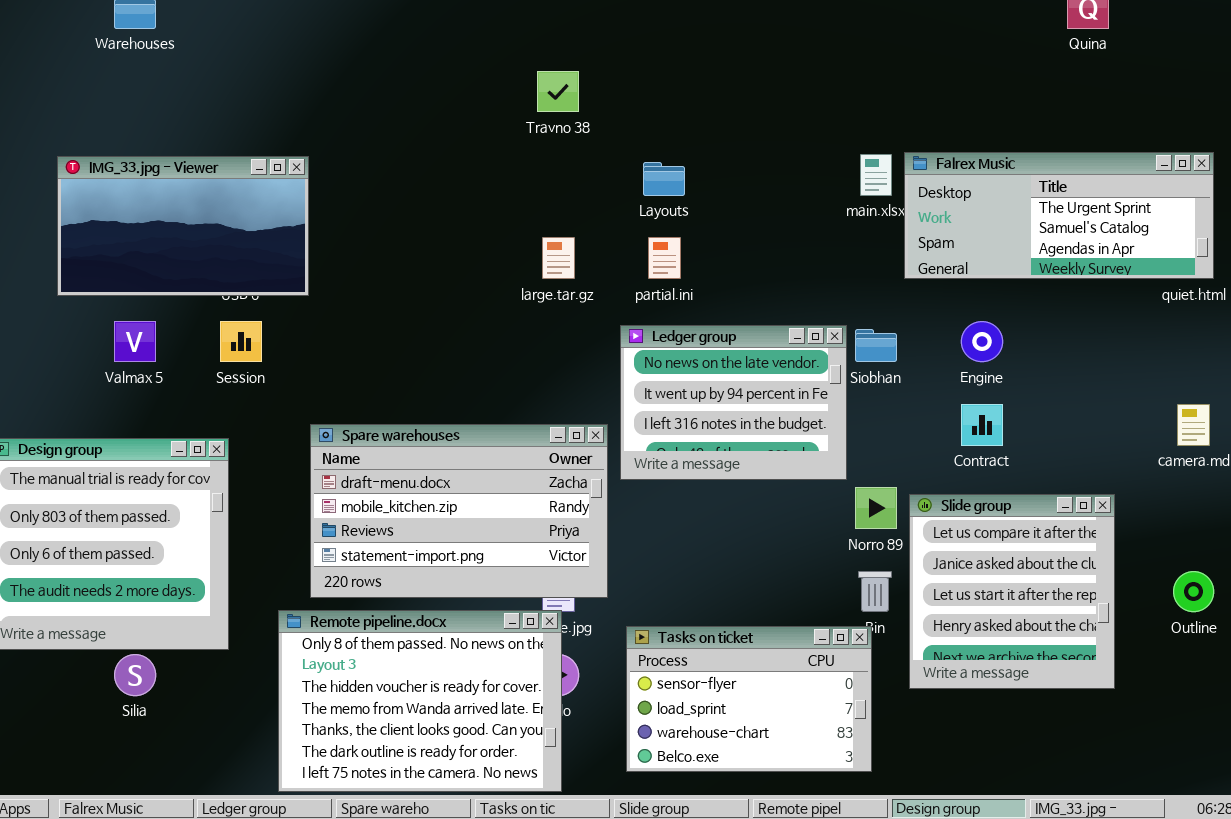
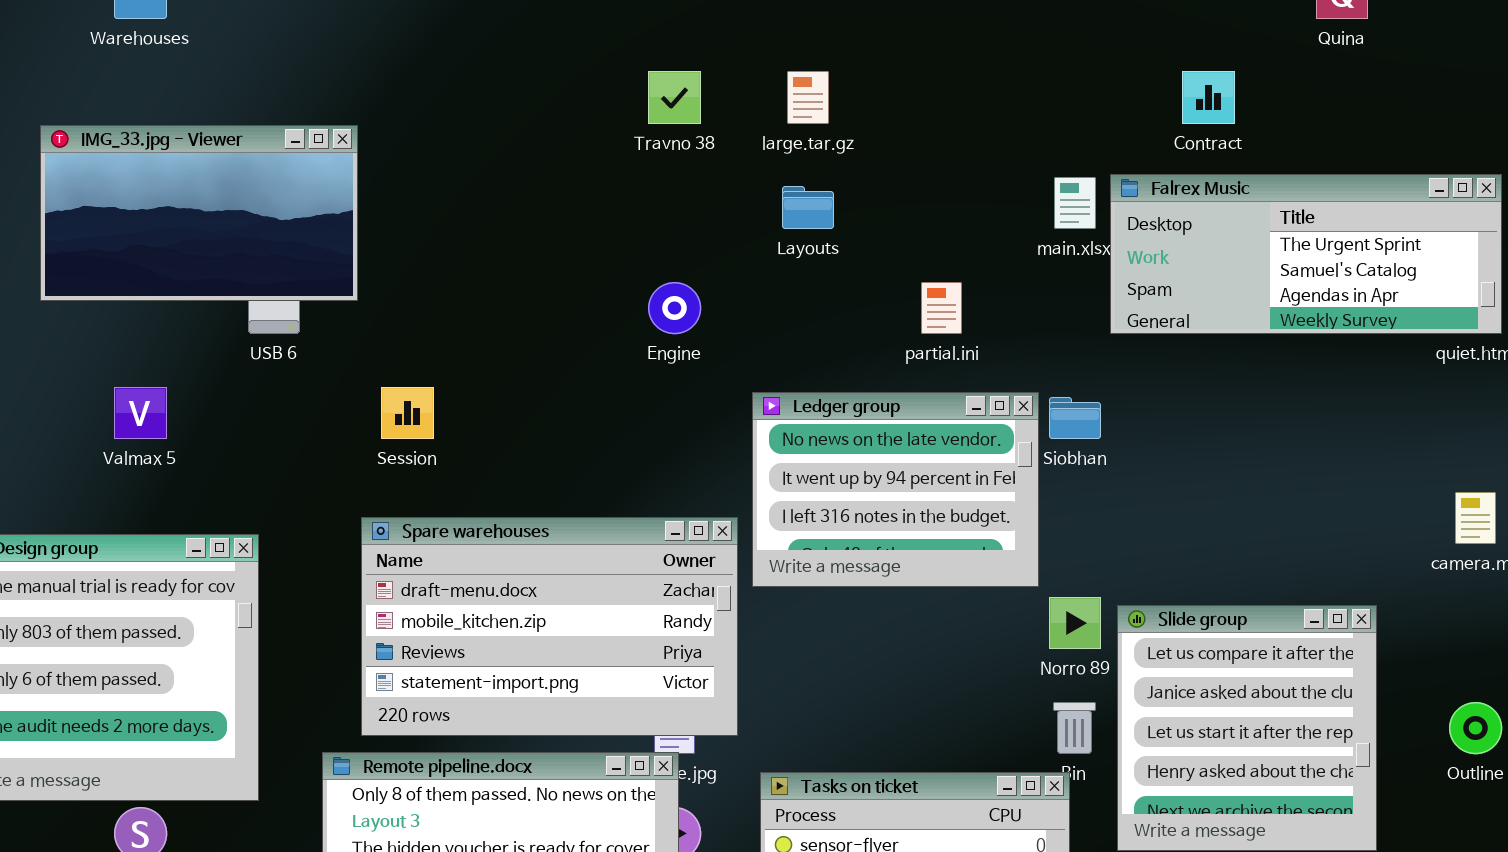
IMG_33.jpg - Viewer: [57,156,309,296] -> [40,125,358,301], moved
large.tar.gz: [542,237,575,279] -> [787,71,829,124], moved
partial.ini: [648,237,681,279] -> [921,282,962,334], moved
Session: [220,321,262,362] -> [381,387,434,439], moved
Engine: [961,321,1003,362] -> [648,282,701,334], moved
Contract: [961,404,1003,446] -> [1182,71,1235,124], moved

